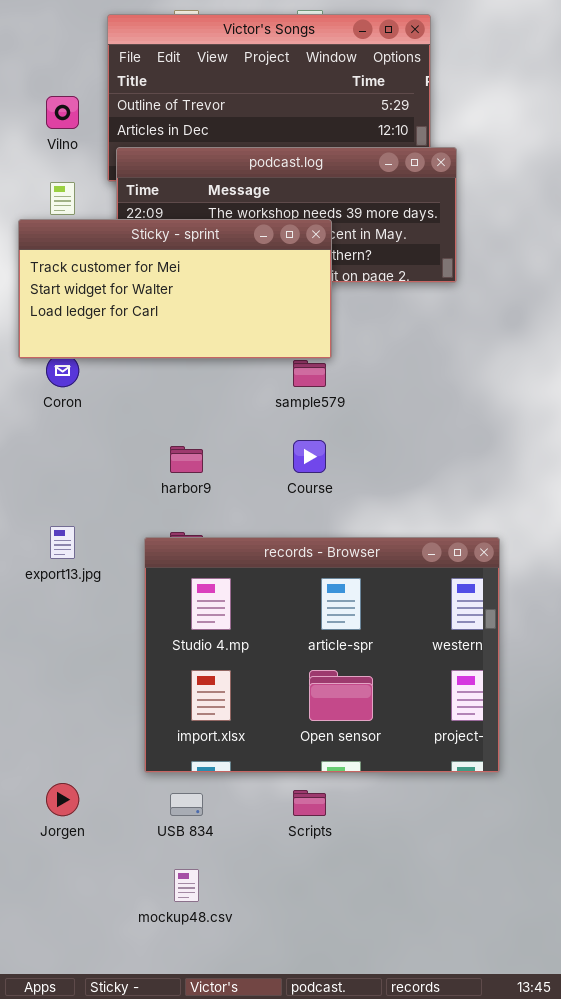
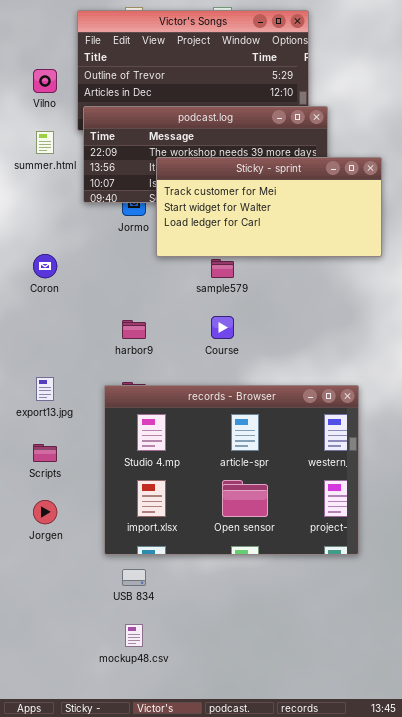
Sticky - sprint: [18,219,332,359] -> [156,157,382,257], moved
Jorgen: [46,783,79,816] -> [33,500,57,524], moved
Scripts: [293,790,326,816] -> [33,444,57,462], moved

